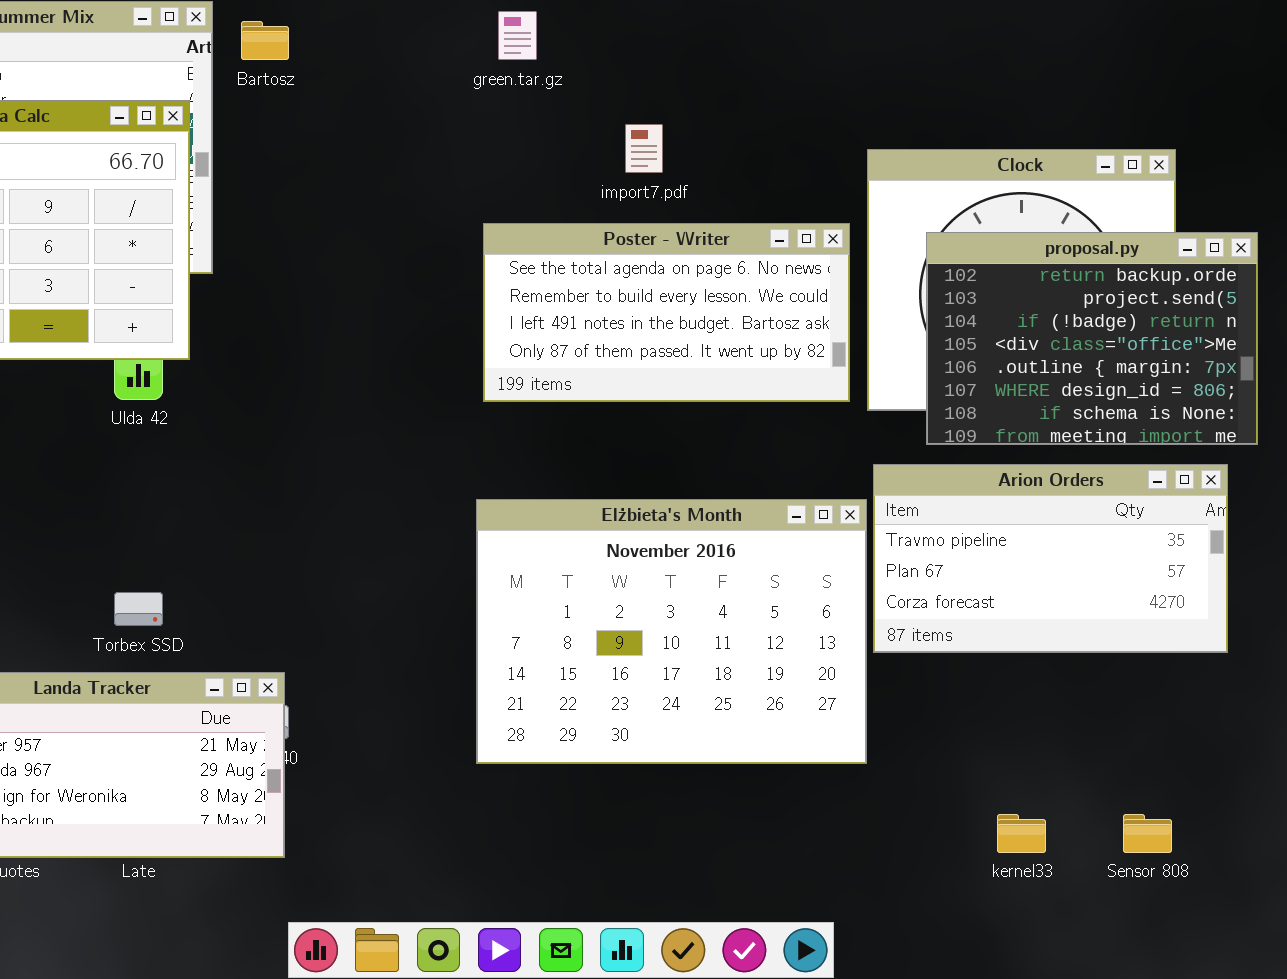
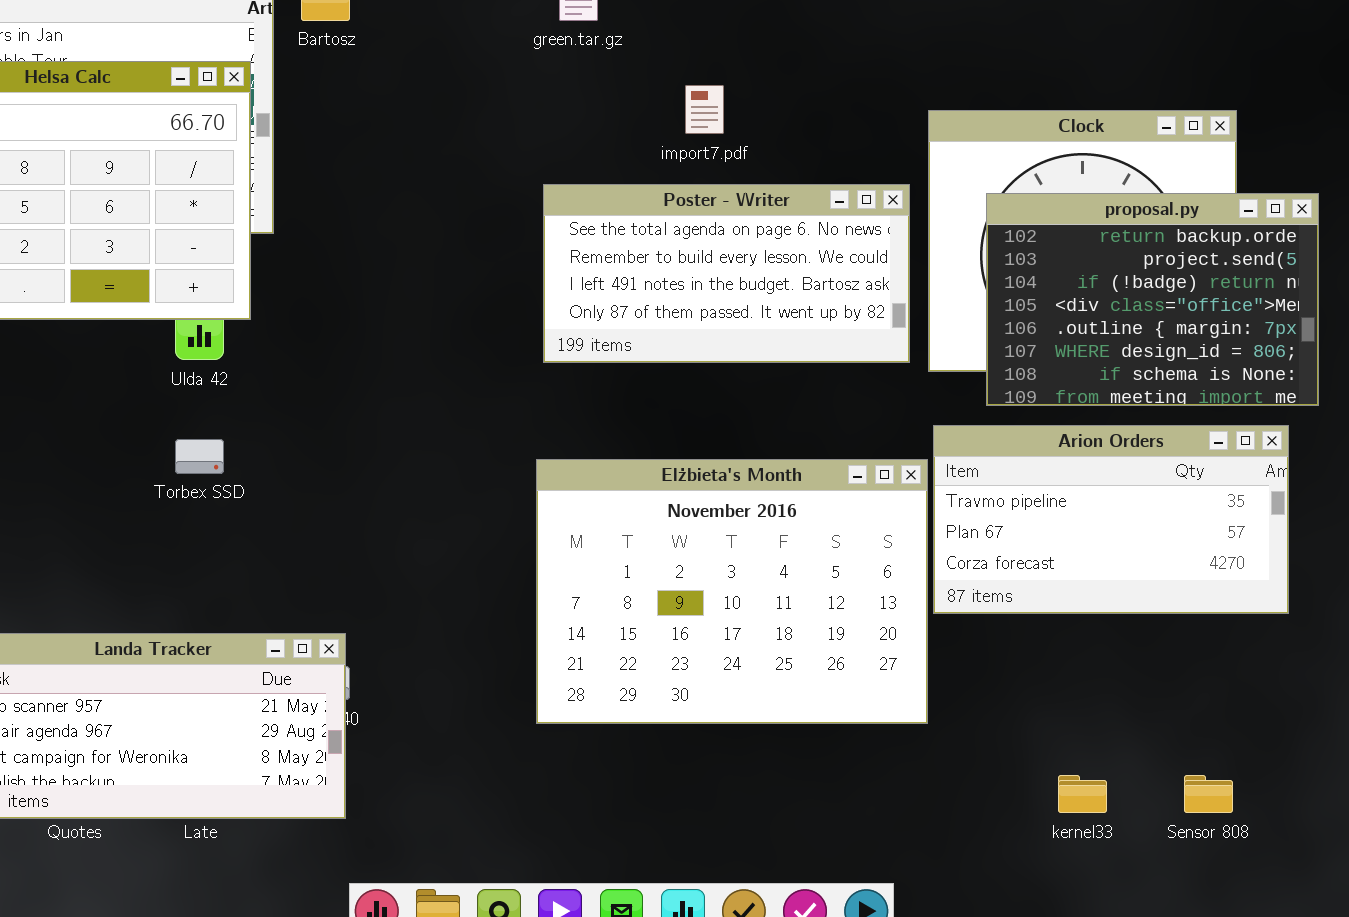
Torbex SSD: [114,592,163,626] -> [175,439,224,474], moved

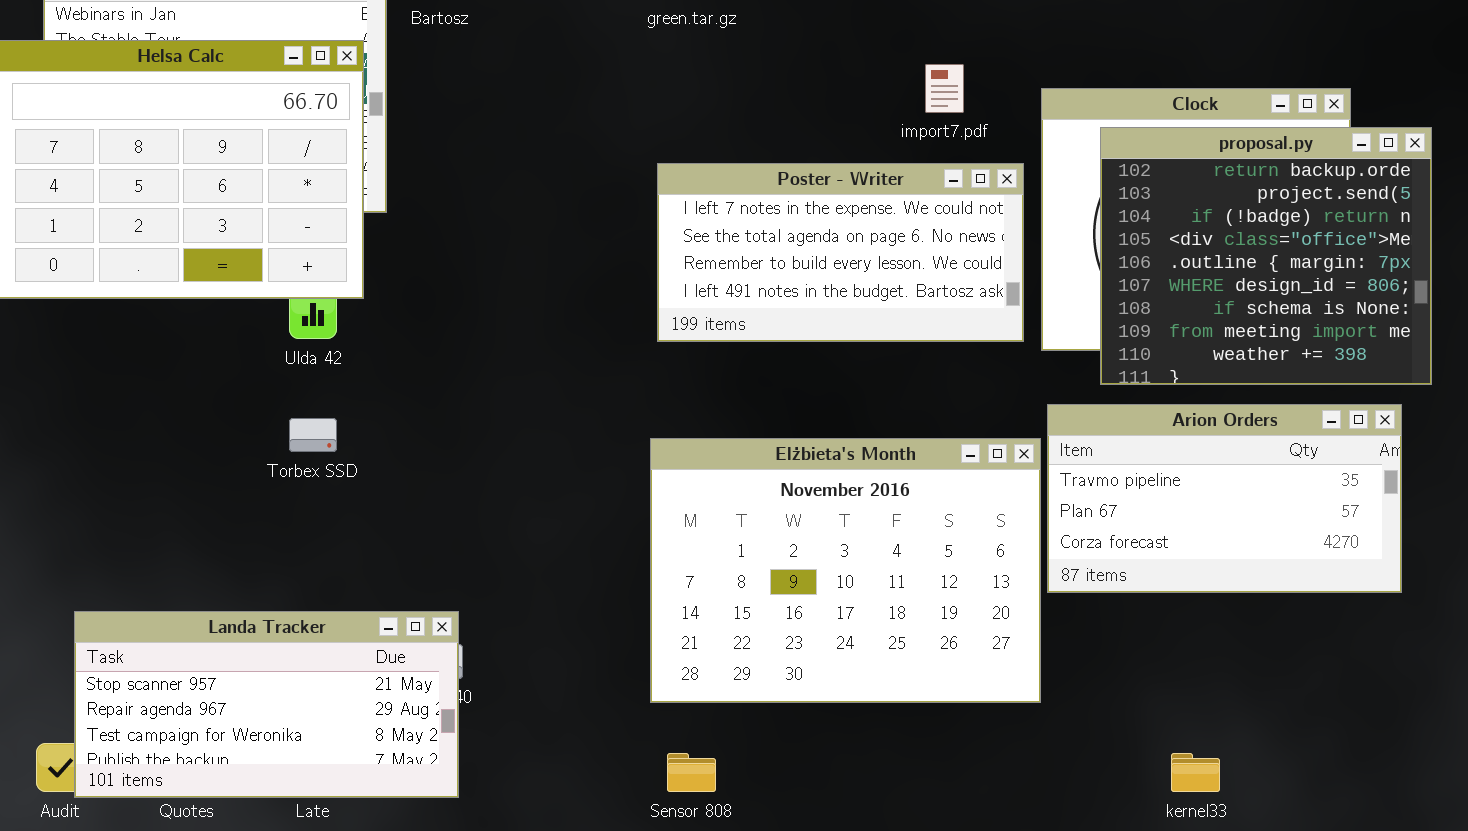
import7.pdf: [685,85,724,134] -> [925,64,964,113], moved
Poster - Writer: [543,184,910,363] -> [657,163,1024,342], scrolled up 1 row
proposal.py: [986,193,1319,406] -> [1100,127,1432,385], resized
Sensor 808: [1184,775,1233,813] -> [667,753,716,792], moved

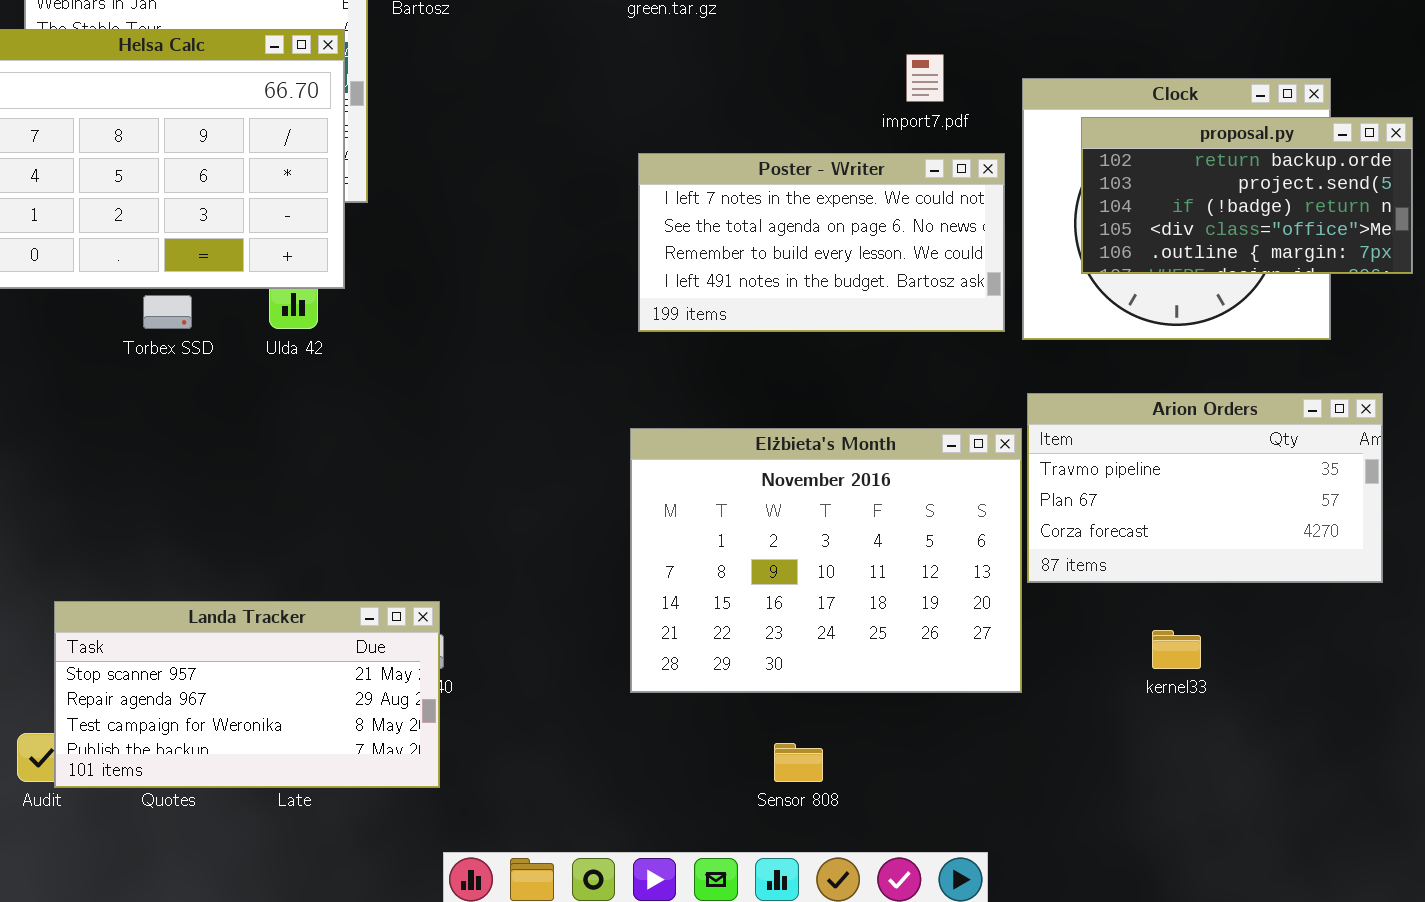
proposal.py: [1100,127,1432,385] -> [1081,117,1413,274], resized
Torbex SSD: [289,418,337,452] -> [143,295,192,329], moved
Sensor 808: [667,753,716,792] -> [774,743,823,782], moved
kernel33: [1171,753,1220,792] -> [1152,630,1201,669], moved

